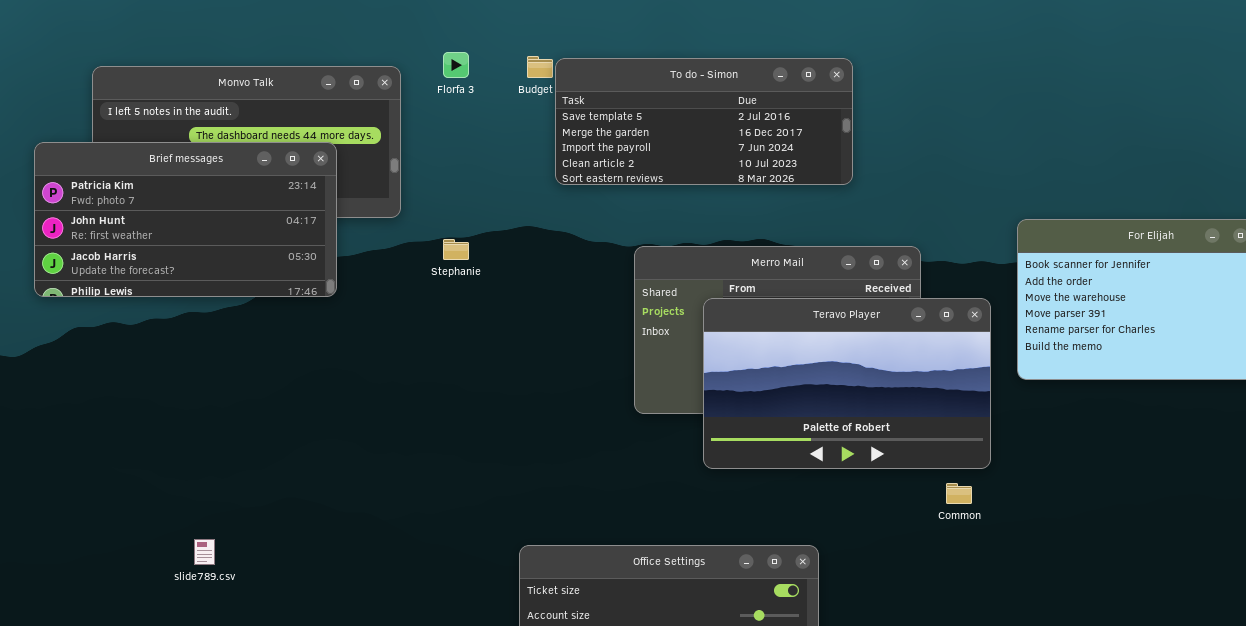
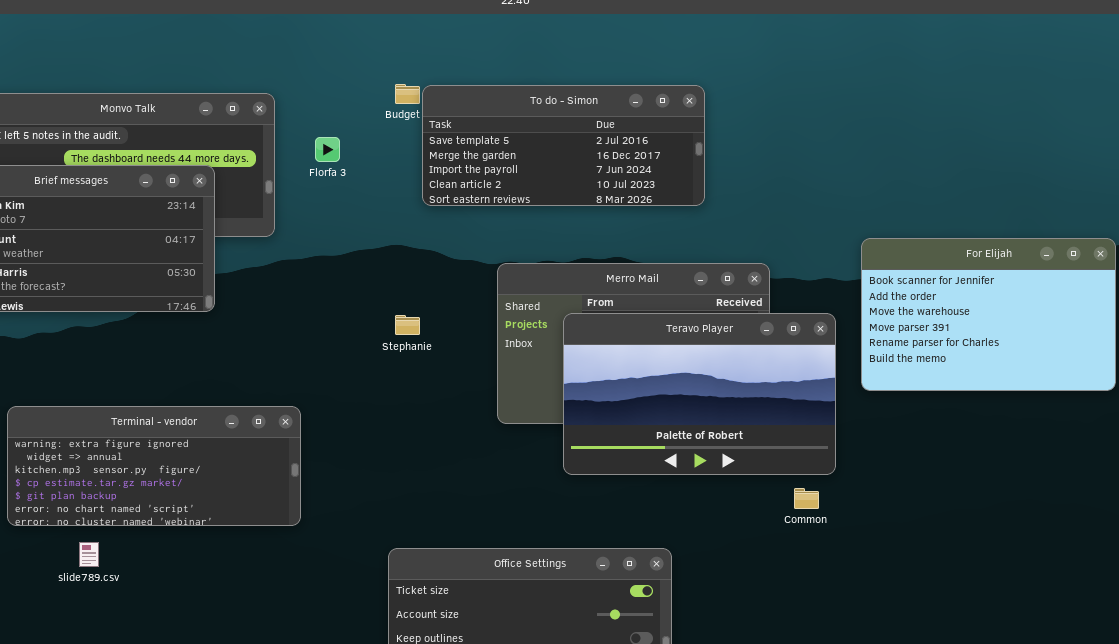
Florfa 3: [443,52,469,78] -> [315,137,340,162], moved
Stephanie: [443,239,469,260] -> [395,315,420,335], moved
Terminal - vendor: none -> [7,406,301,526], opened

